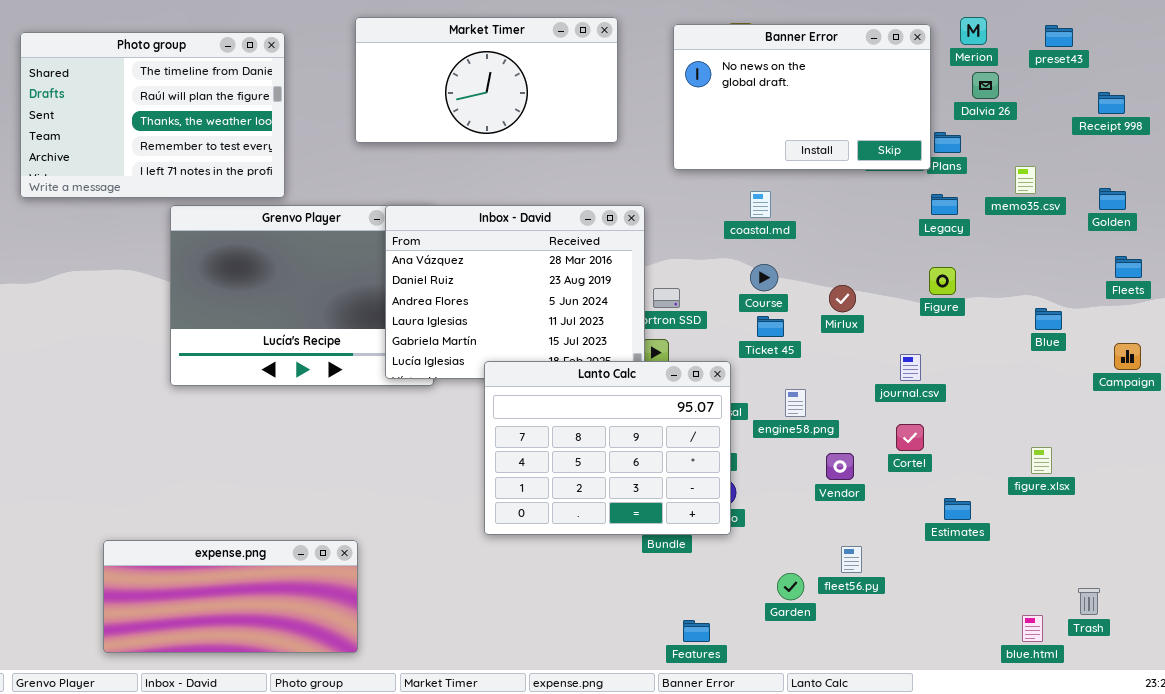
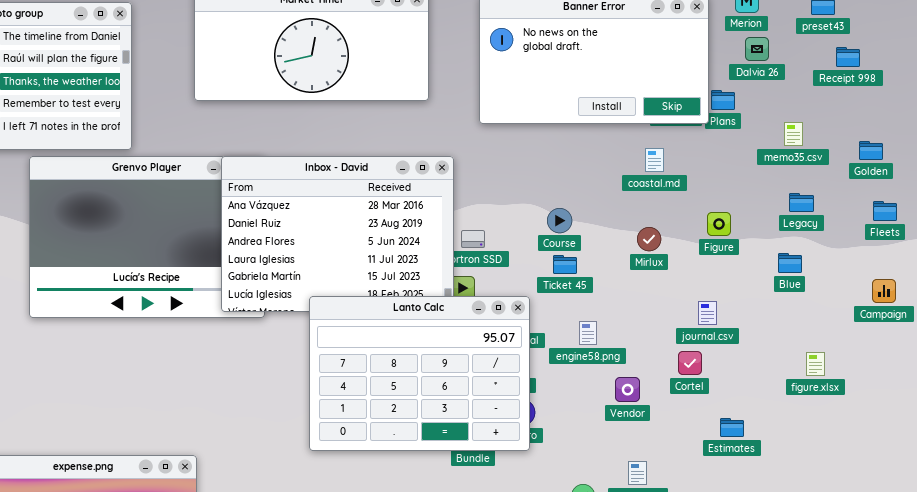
Receipt 998: [1098,92,1125,114] -> [836,47,860,67], moved
coastal.md: [750,191,771,218] -> [645,148,664,172], moved
Legacy: [931,194,958,215] -> [789,193,814,212], moved
Mirlux: [829,285,856,312] -> [637,227,661,251], moved
Blue: [1035,308,1062,330] -> [778,253,802,273], moved
journal.csv: [900,354,921,381] -> [698,301,717,325], moved
figure.xlsx: [1031,447,1052,474] -> [806,352,825,376], moved

